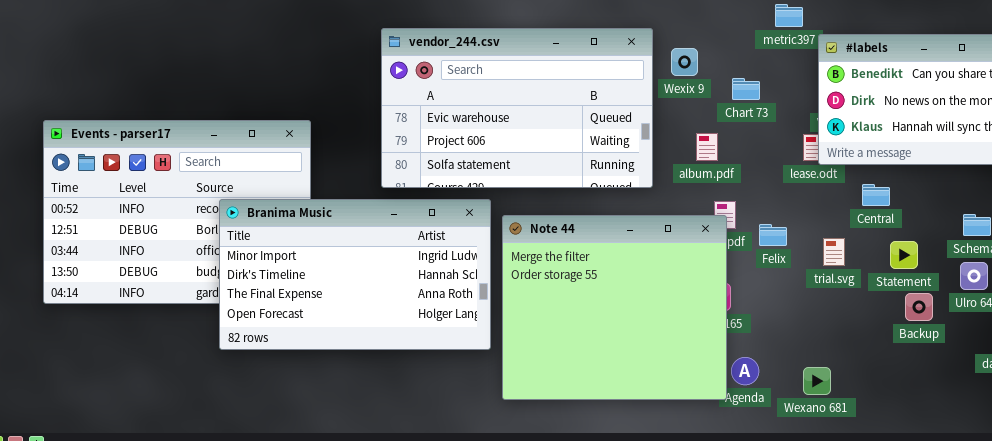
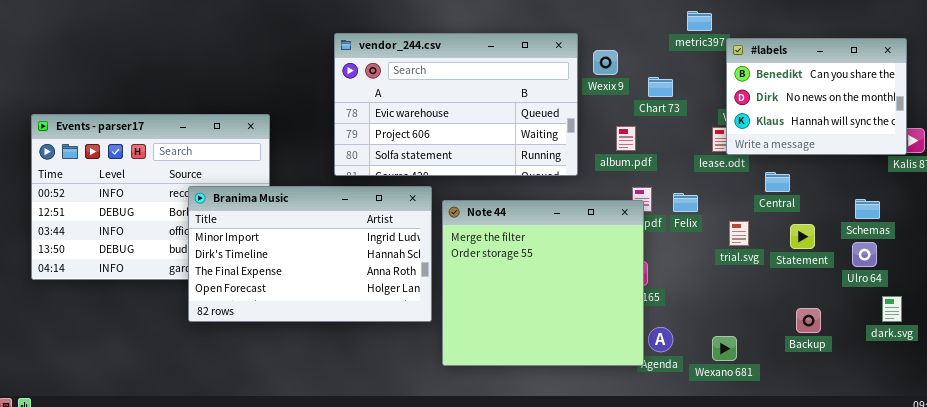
Felix: [759,224,787,246] -> [673,193,698,212], moved
Backup: [905,293,933,321] -> [796,308,821,333], moved

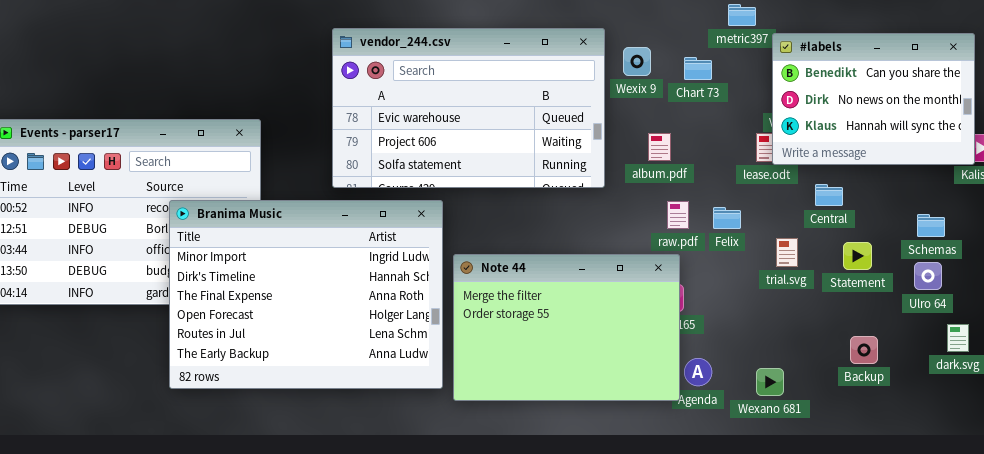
Chart 73: [648,77,673,97] -> [684,57,712,80], moved
Branima Music: [188,186,432,322] -> [169,200,443,389], resized
Note 44: [442,200,644,366] -> [453,254,680,401], resized

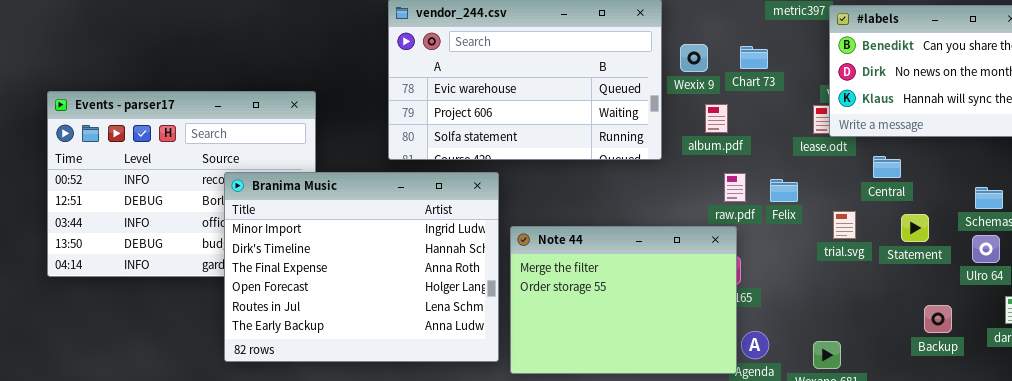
Wexix 9: [623,47,651,76] -> [680,44,708,72], moved
Chart 73: [684,57,712,80] -> [740,46,768,69], moved
Backup: [850,336,878,364] -> [924,305,952,333], moved

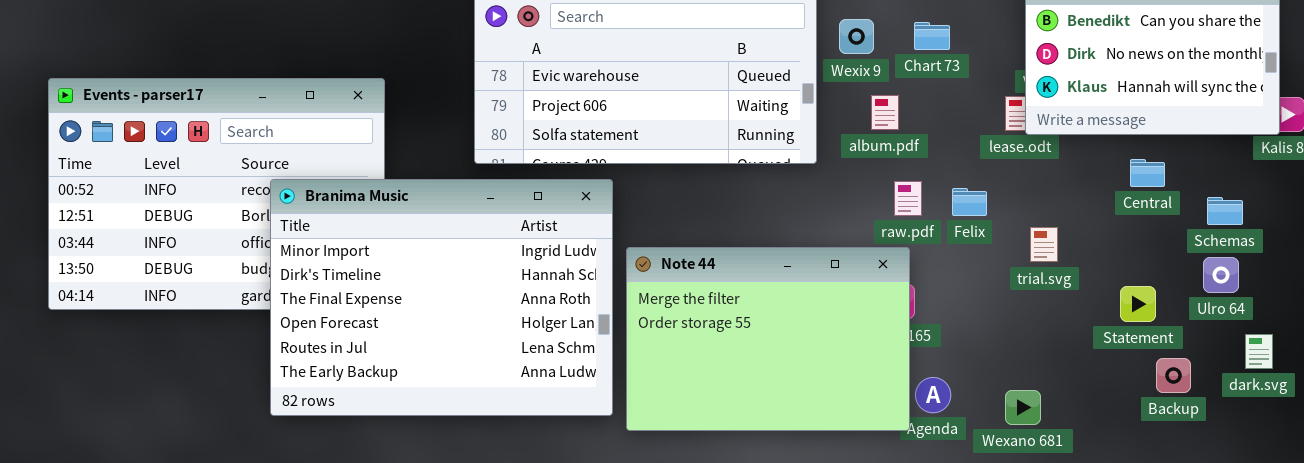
Central: [873,156,901,178] -> [1130,159,1165,187], moved
Statement: [901,214,929,242] -> [1120,286,1156,322], moved
Backup: [924,305,952,333] -> [1156,358,1191,393], moved

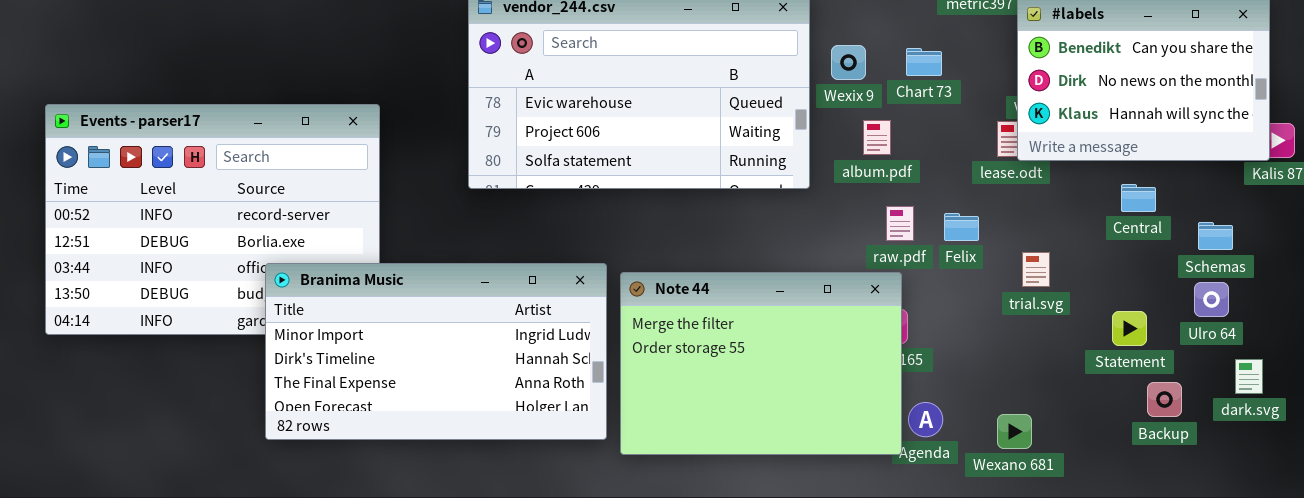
Branima Music: [270,179,613,416] -> [265,263,607,440], resized

